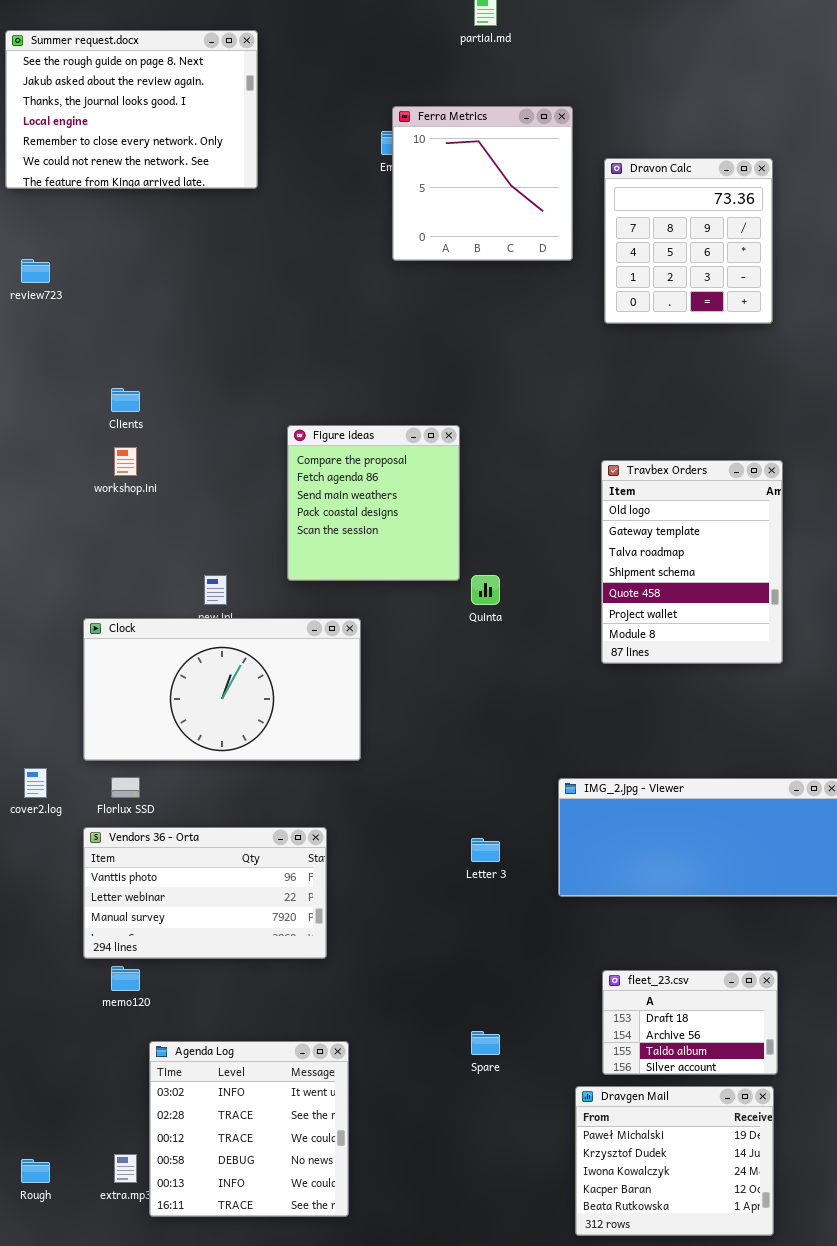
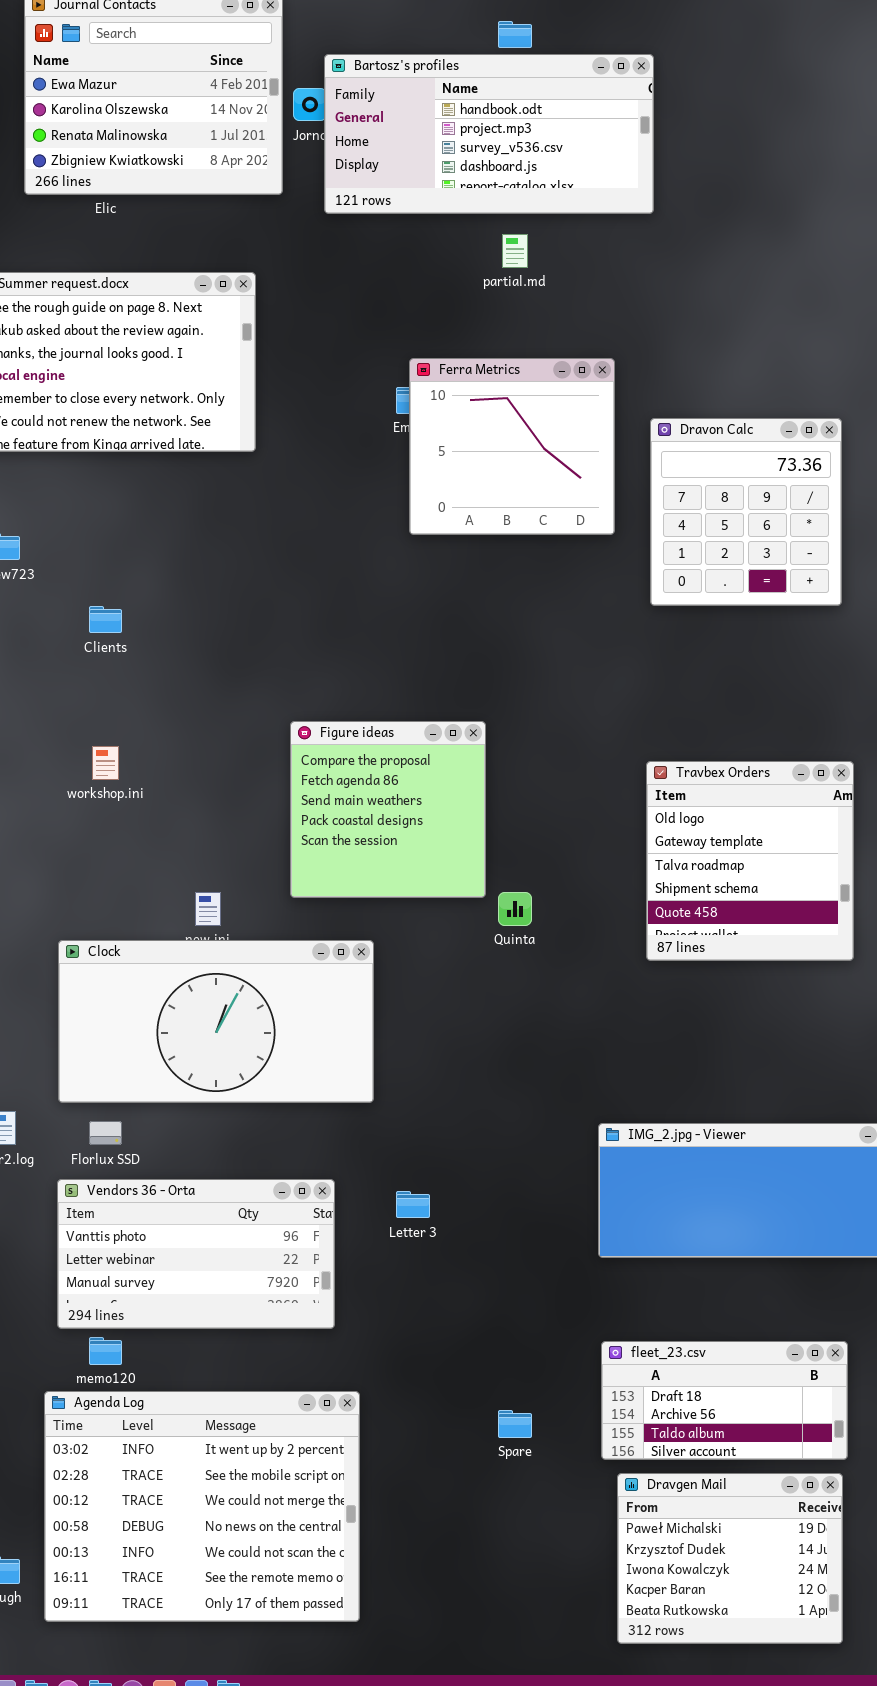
Clients: [111,388,140,412] -> [89,606,122,633], moved
Travbex Orders: [601,460,783,664] -> [646,761,854,961], resized
Letter 3: [471,838,500,862] -> [396,1191,430,1218], moved
fleet_23.csv: [602,970,778,1075] -> [601,1341,848,1460], resized
Agenda Log: [149,1041,349,1217] -> [44,1391,360,1622], resized

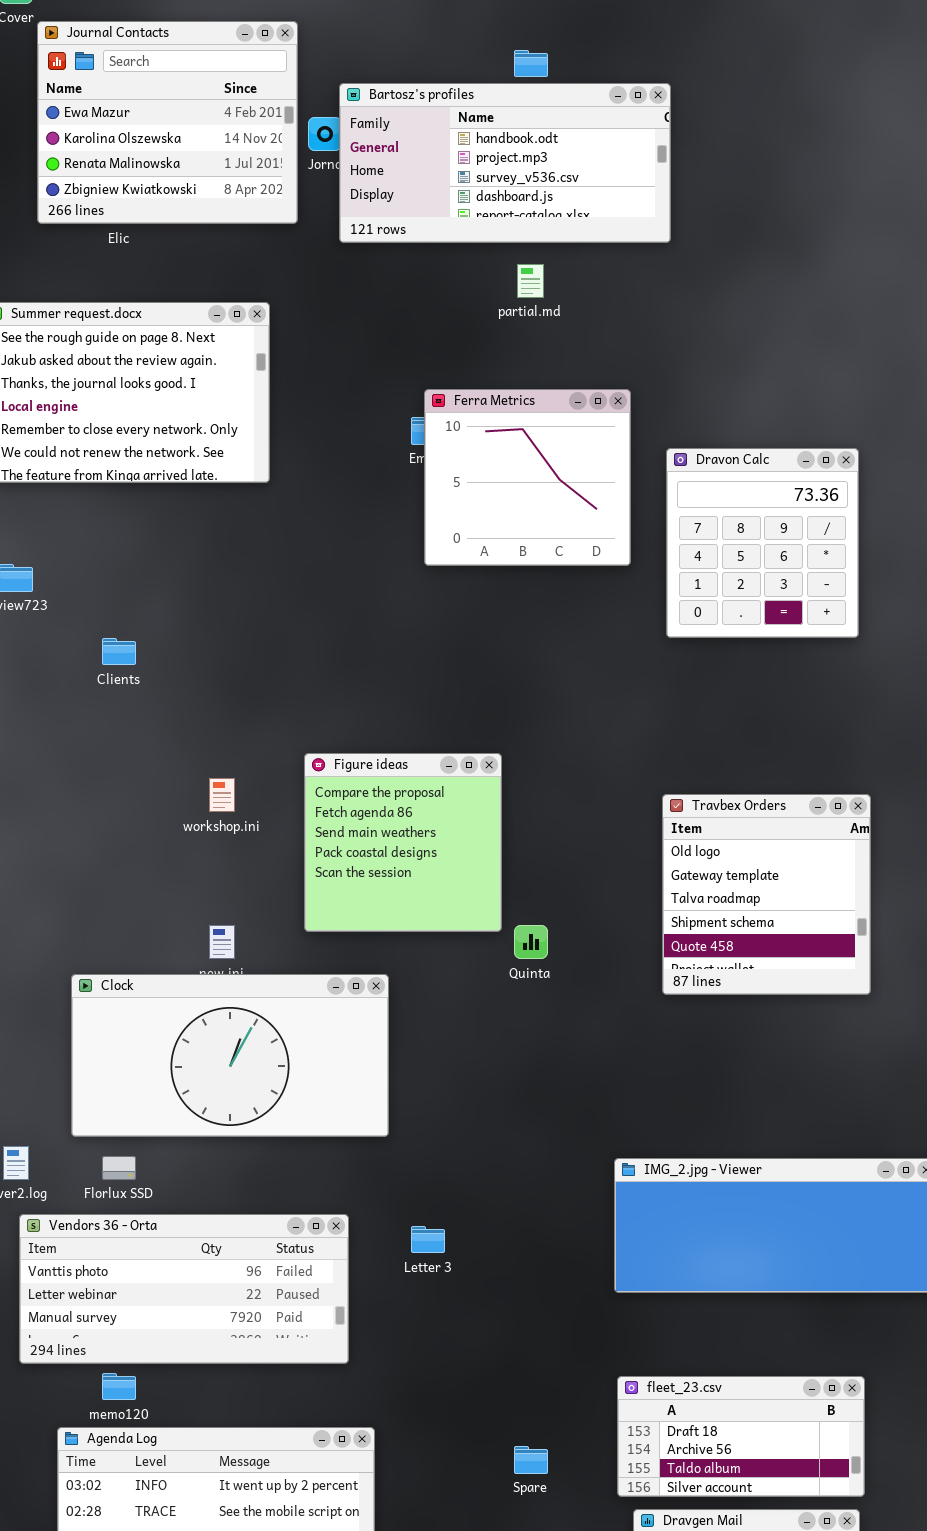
workshop.ini: [92,746,119,780] -> [209,778,235,812], moved
Vendors 36 - Orta: [57,1179,335,1329] -> [19,1214,349,1364], resized

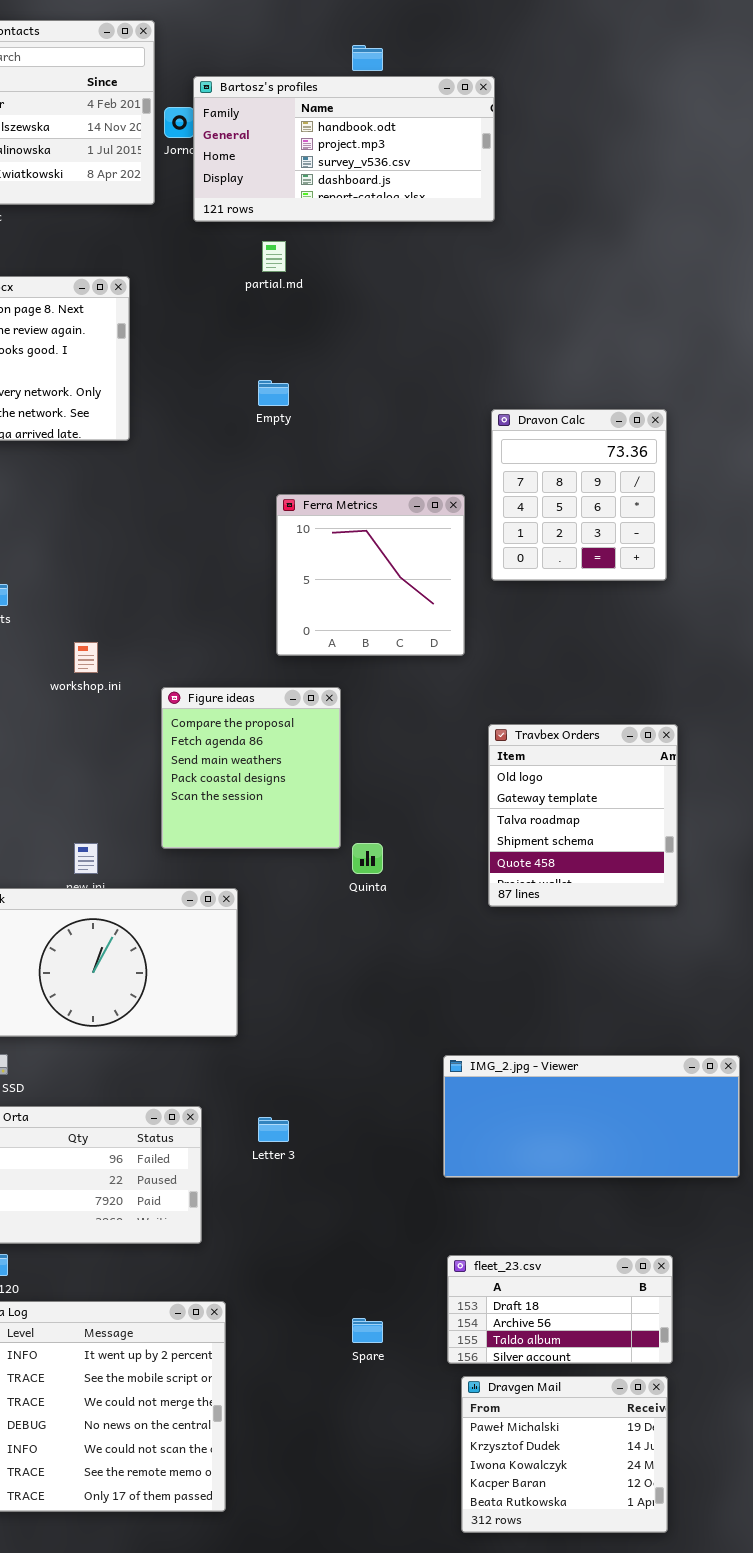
partial.md: [517,264,544,298] -> [262,241,286,272], moved
Ferra Metrics: [424,389,631,566] -> [276,494,465,656], moved
workshop.ini: [209,778,235,812] -> [74,642,98,673], moved

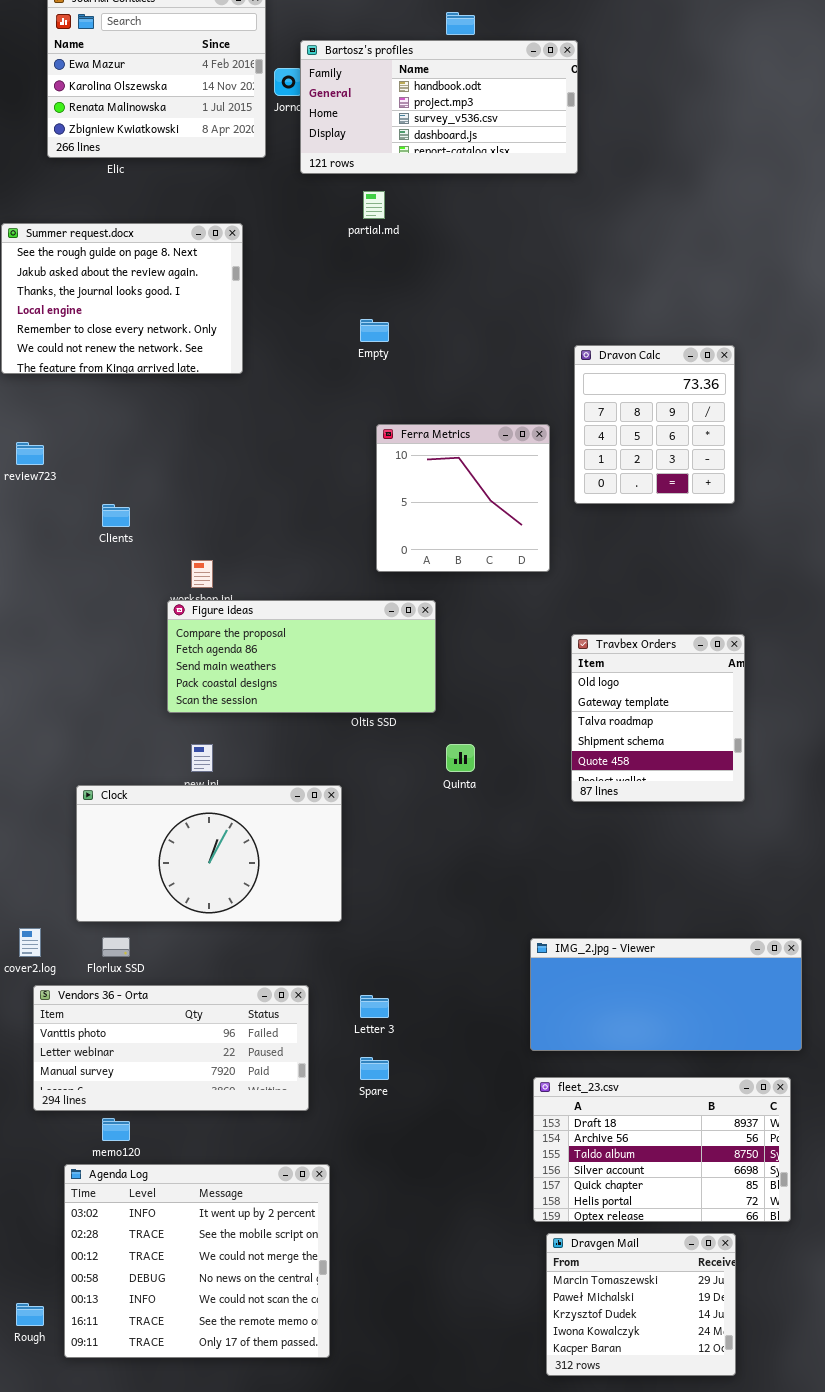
Figure ideas: [161,687,341,849] -> [167,600,436,713], resized
fleet_23.csv: [447,1255,673,1364] -> [533,1077,791,1222], resized
Spare: [352,1318,383,1343] -> [360,1057,389,1080], moved
Dravgen Mail: [461,1376,668,1533] -> [546,1233,736,1376], scrolled up 1 row

